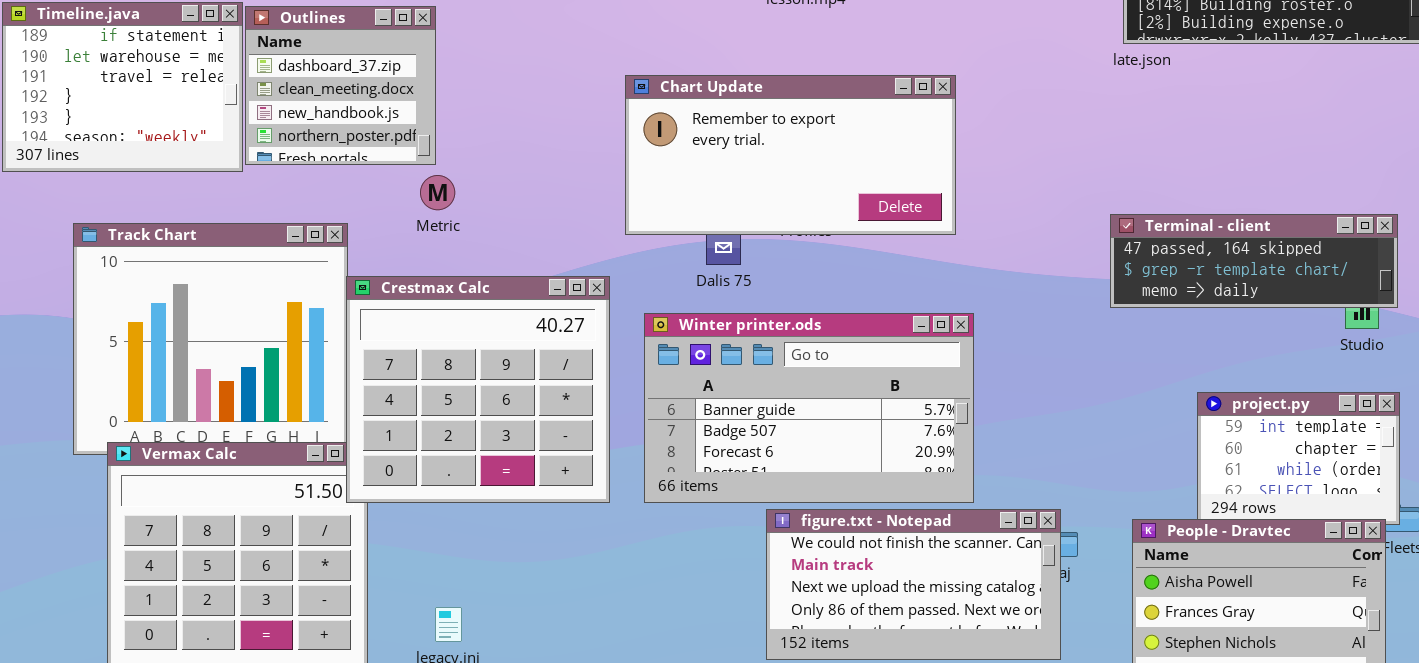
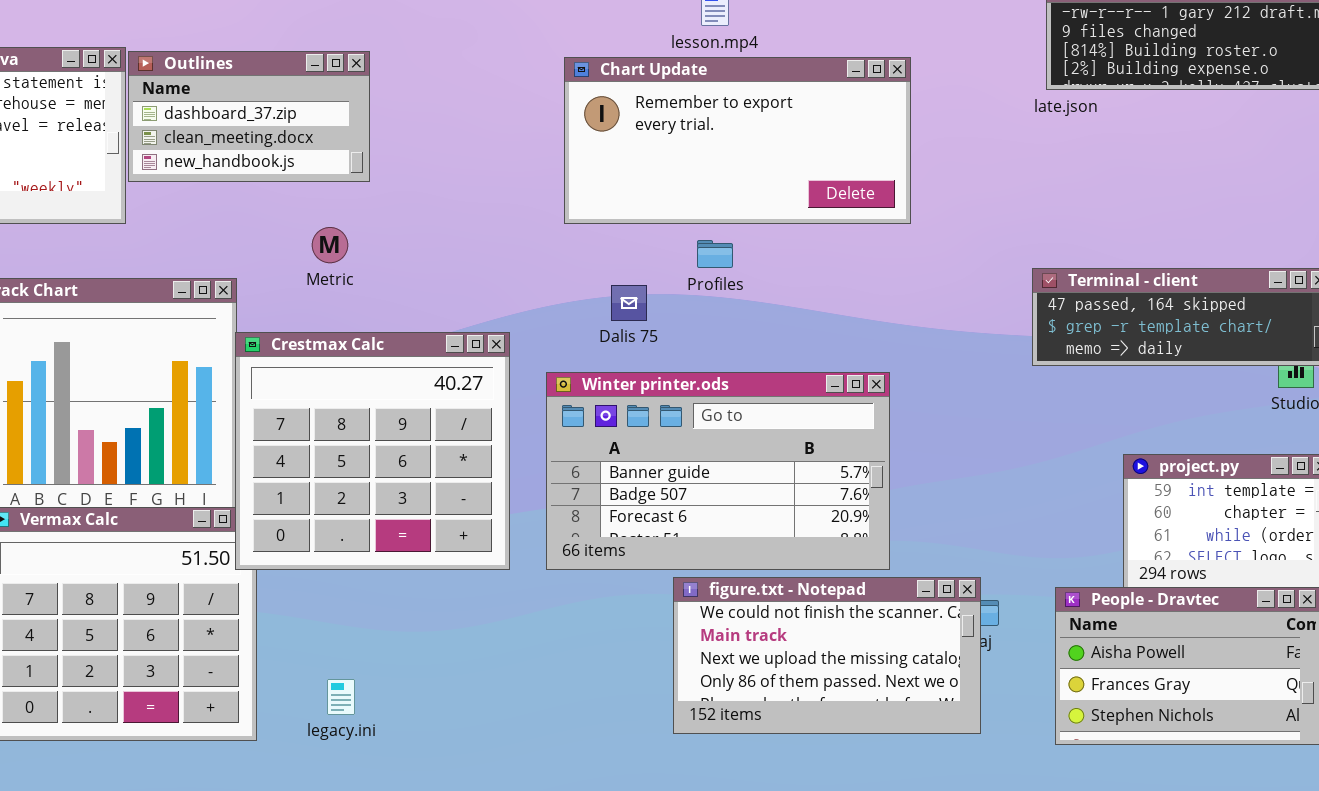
Outlines: [245,6,436,165] -> [128,51,370,182], resized
Chart Update: [625,75,956,235] -> [564,57,911,224], moved

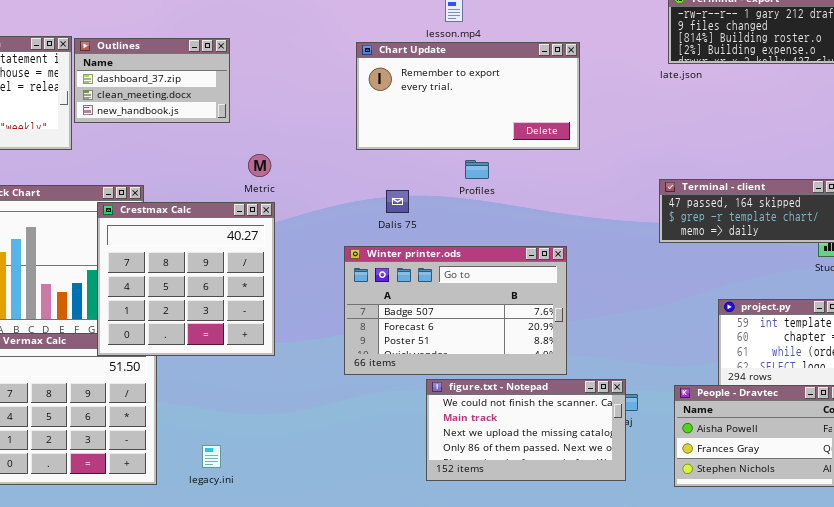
Metric: [312,227,348,263] -> [248,154,271,177], moved
Profiles: [697,240,733,268] -> [465,160,489,179], moved
Crestmax Calc: [235,332,510,570] -> [97,202,275,356], moved
Winter printer.ods: [546,372,890,570] -> [344,246,567,375], scrolled down 1 row

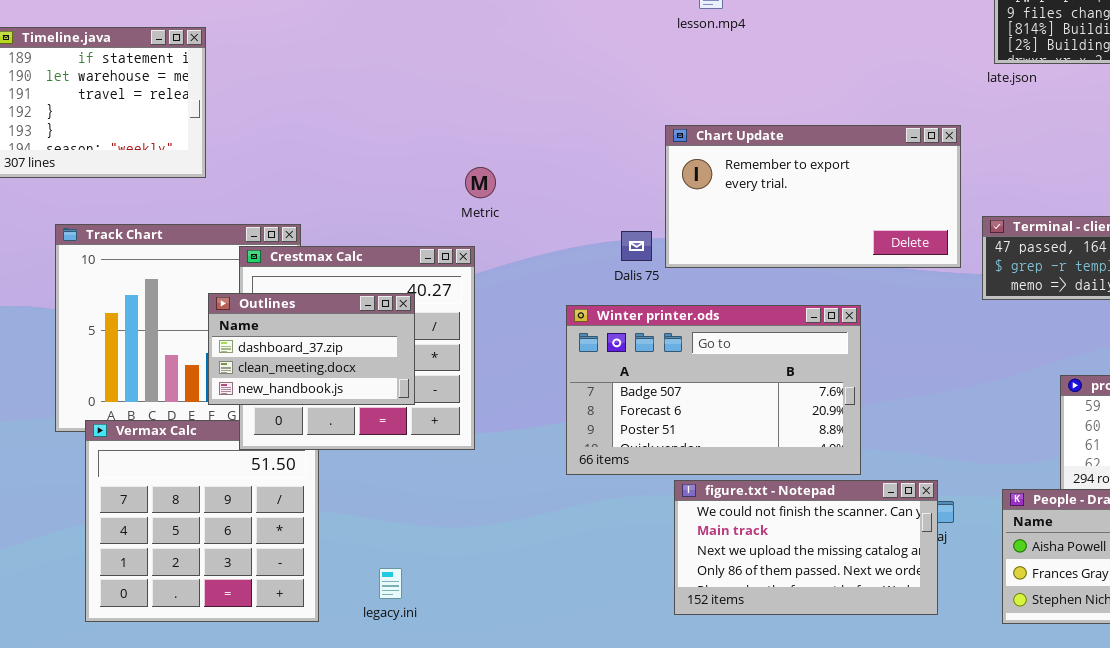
Outlines: [74,38,230,123] -> [208,293,415,405], moved
Chart Update: [356,42,580,150] -> [665,125,961,268], moved
Metric: [248,154,271,177] -> [465,167,496,198], moved

